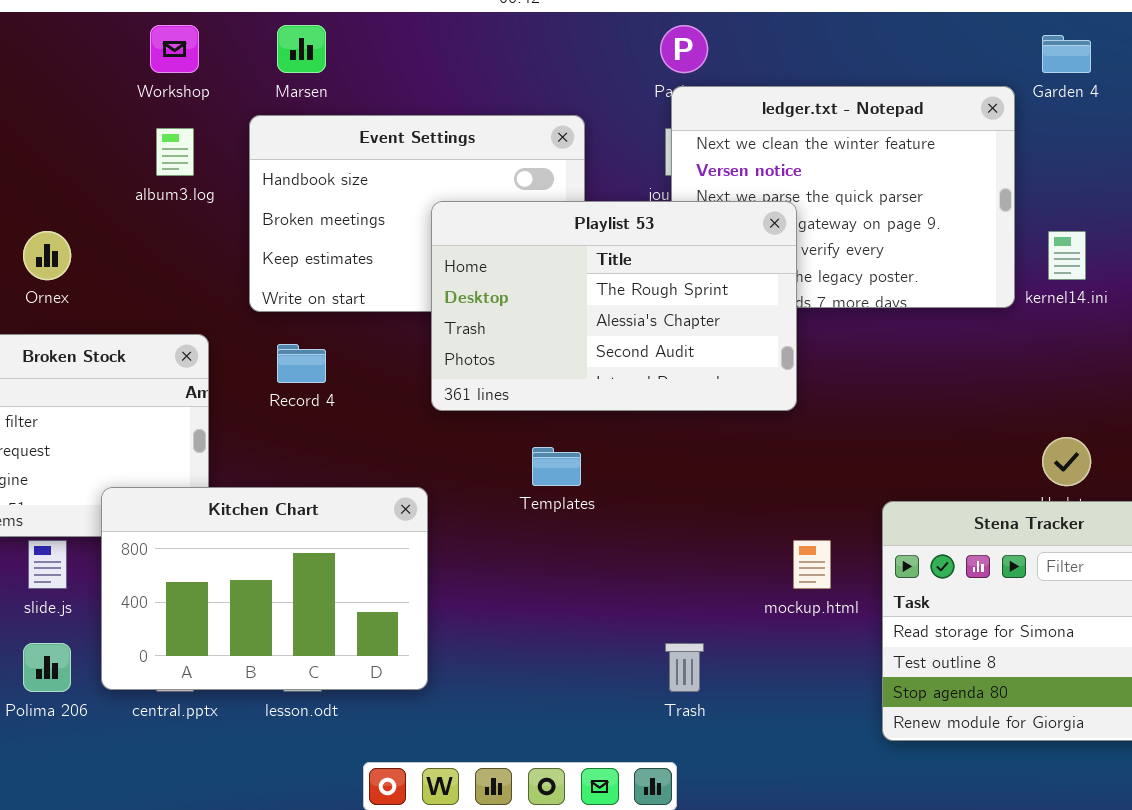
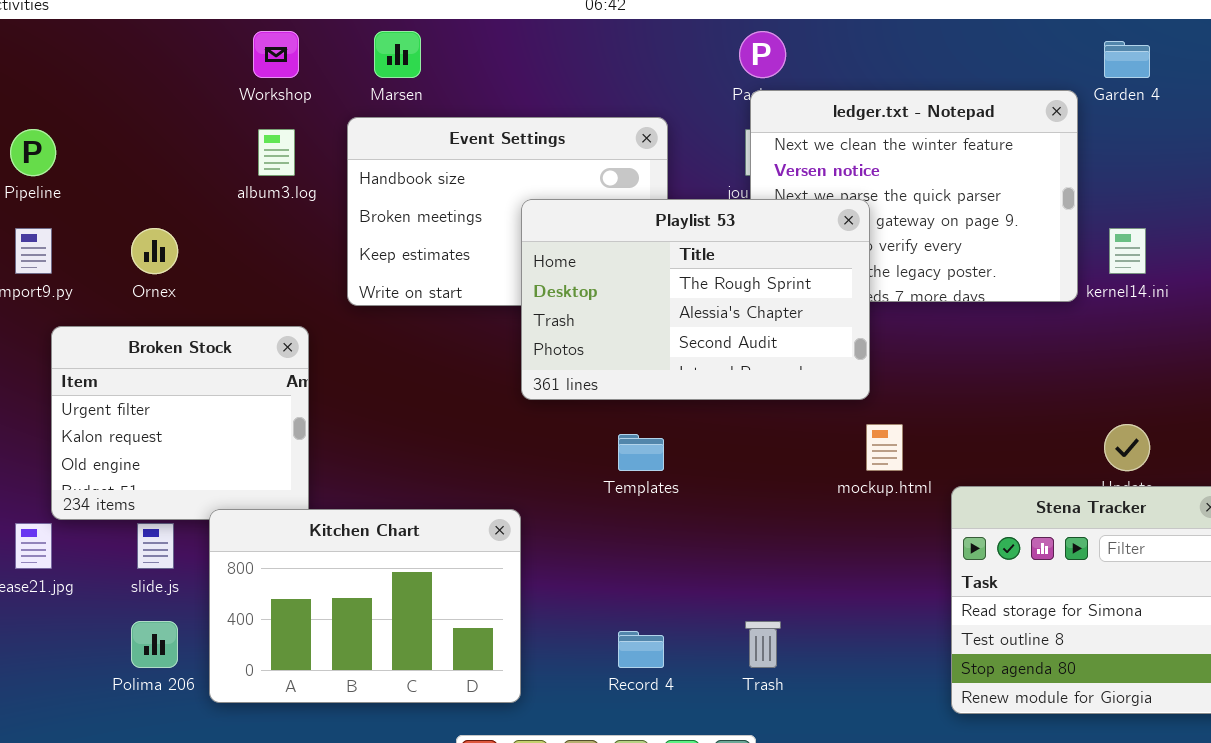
Record 4: [277,344,326,383] -> [618,631,664,668], moved
Kitchen Chart: [101,487,428,690] -> [209,509,521,703], moved
mockup.html: [793,540,831,589] -> [866,424,903,471], moved

